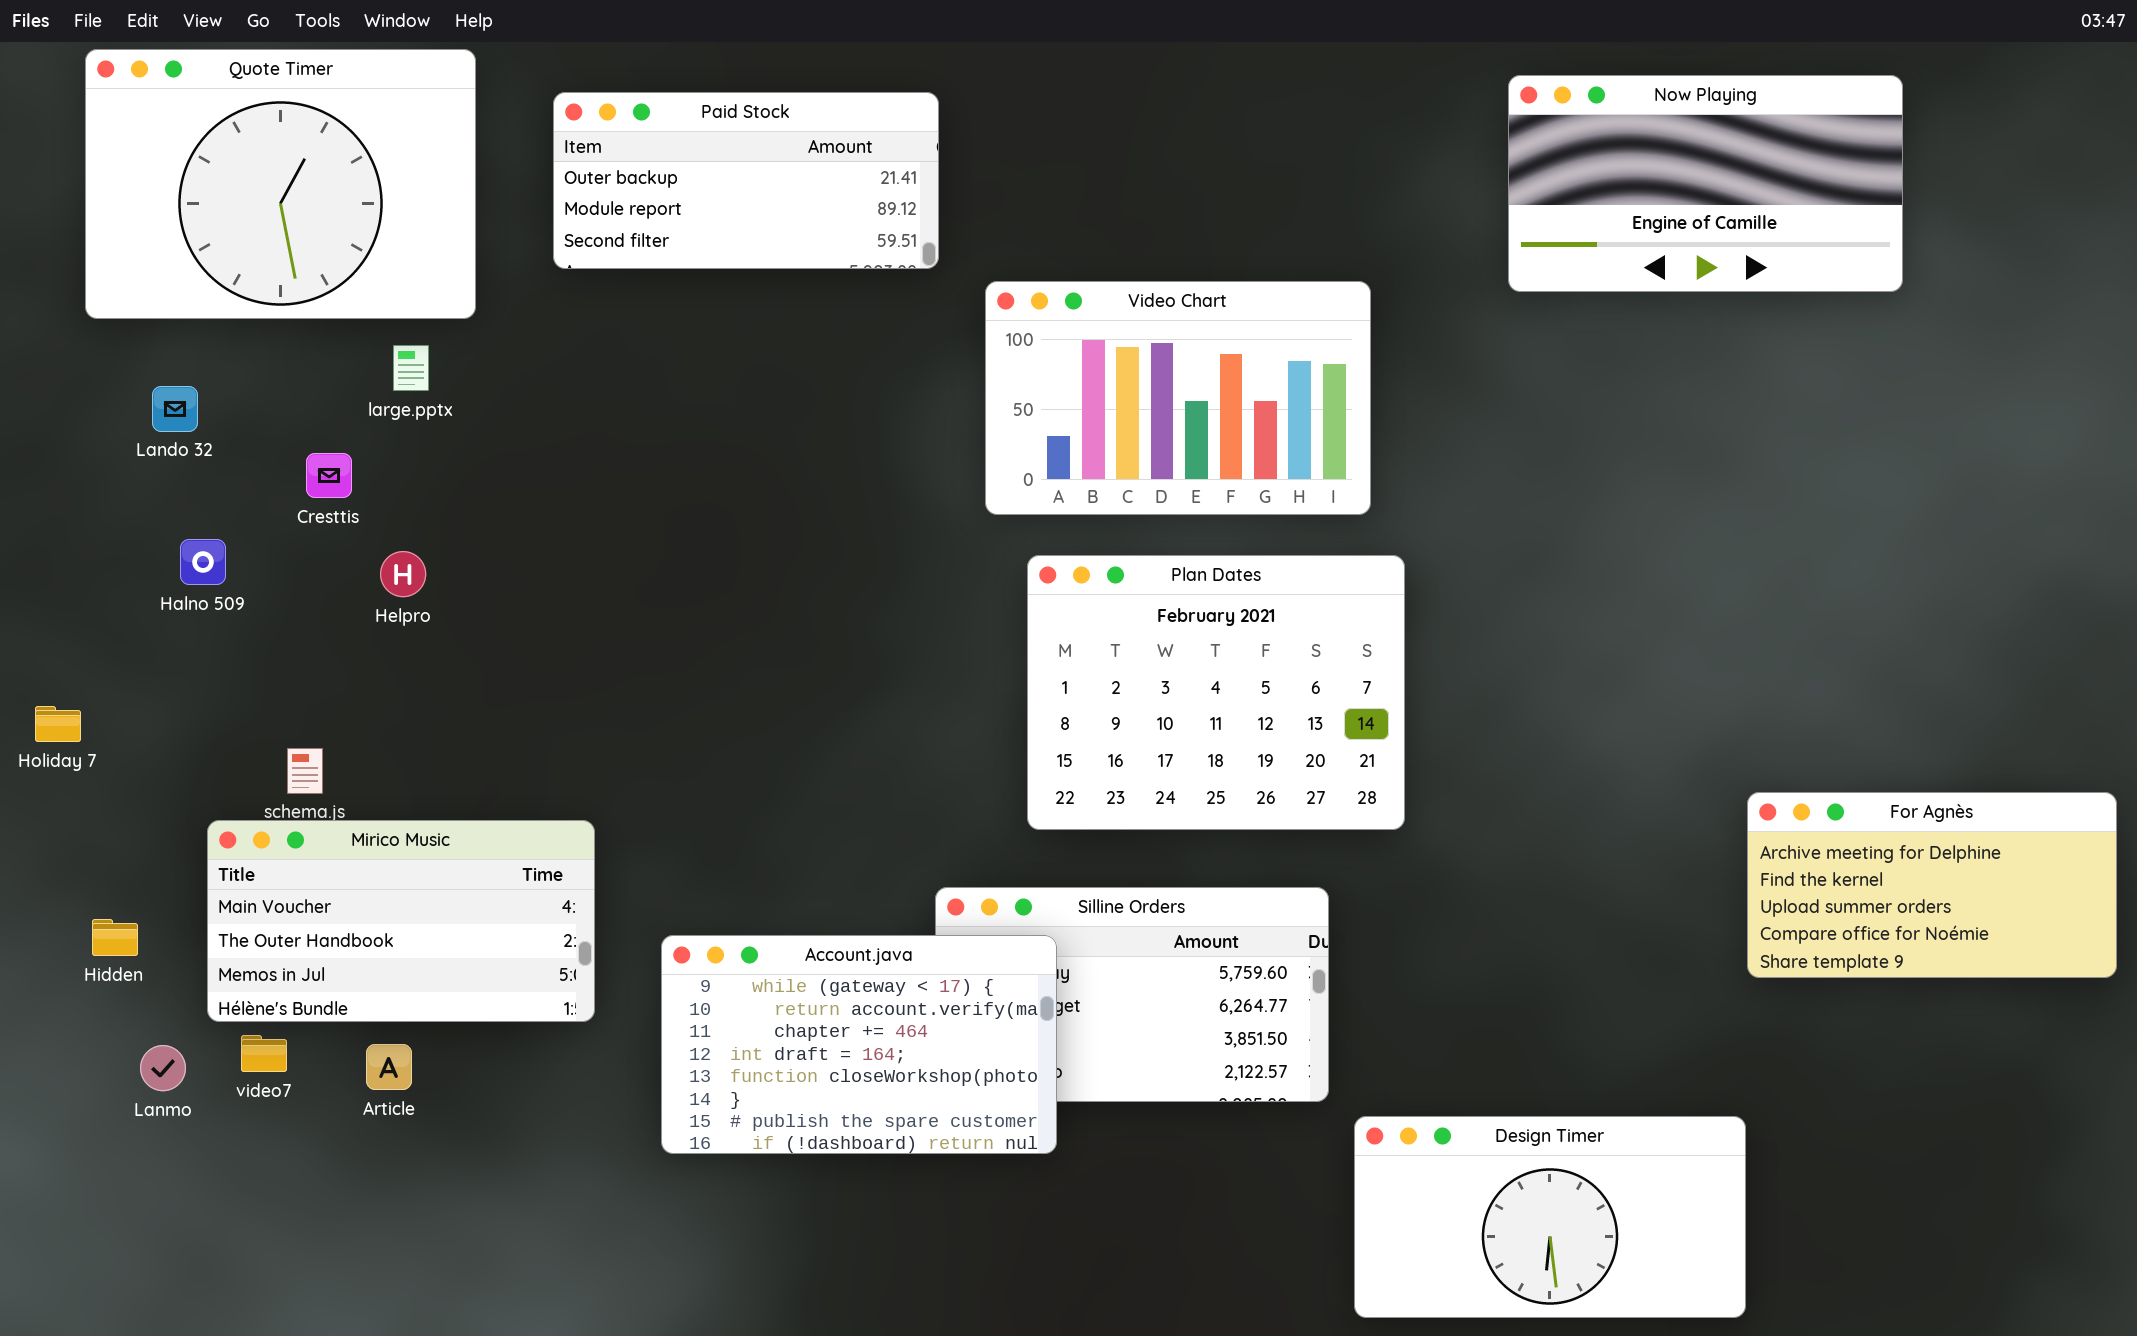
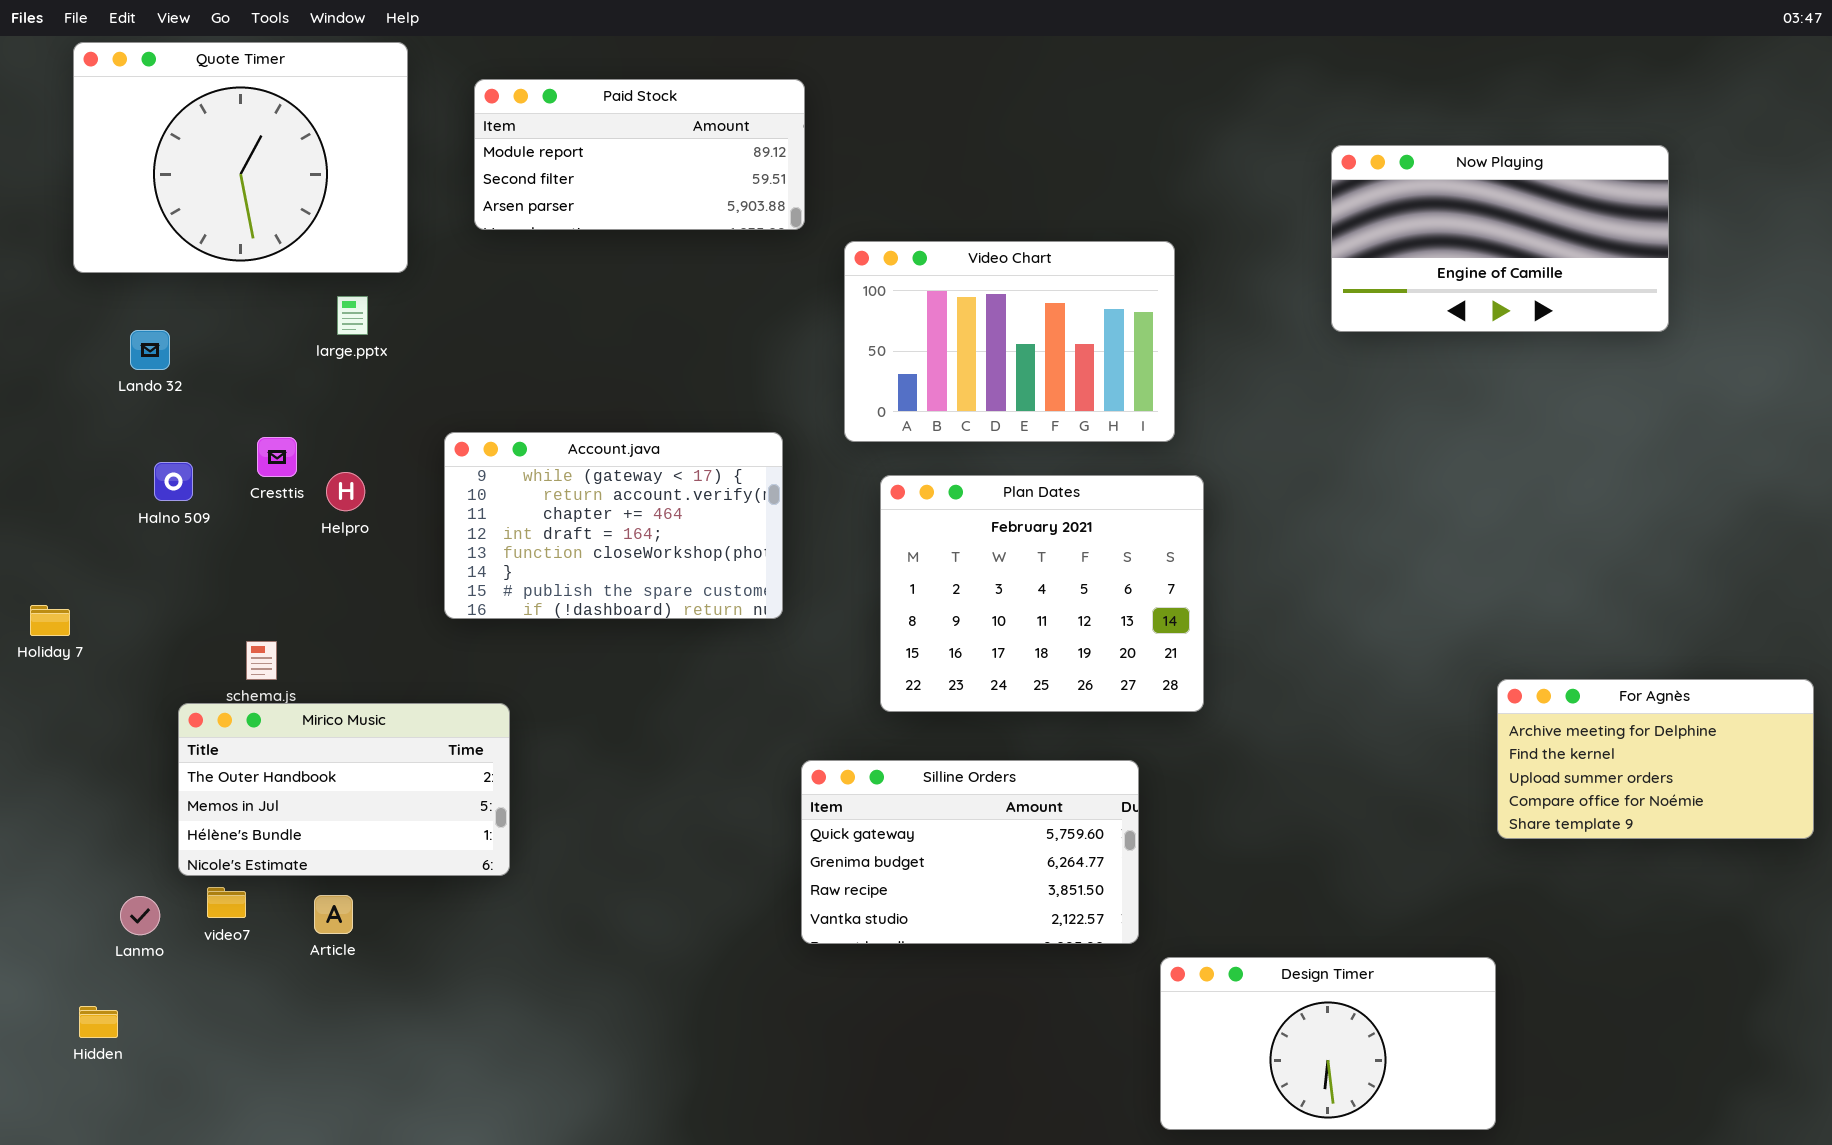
Now Playing: [1508,75,1903,292] -> [1331,145,1669,332], moved
Paid Stock: [553,92,939,269] -> [474,79,805,230], scrolled down 1 row
Cresttis: [306,453,352,498] -> [257,437,297,477], moved
Mirico Music: [207,820,595,1022] -> [178,703,510,876], scrolled down 1 row
Hidden: [92,919,138,956] -> [79,1006,118,1038], moved
Account.java: [661,935,1057,1154] -> [444,432,783,619], moved

